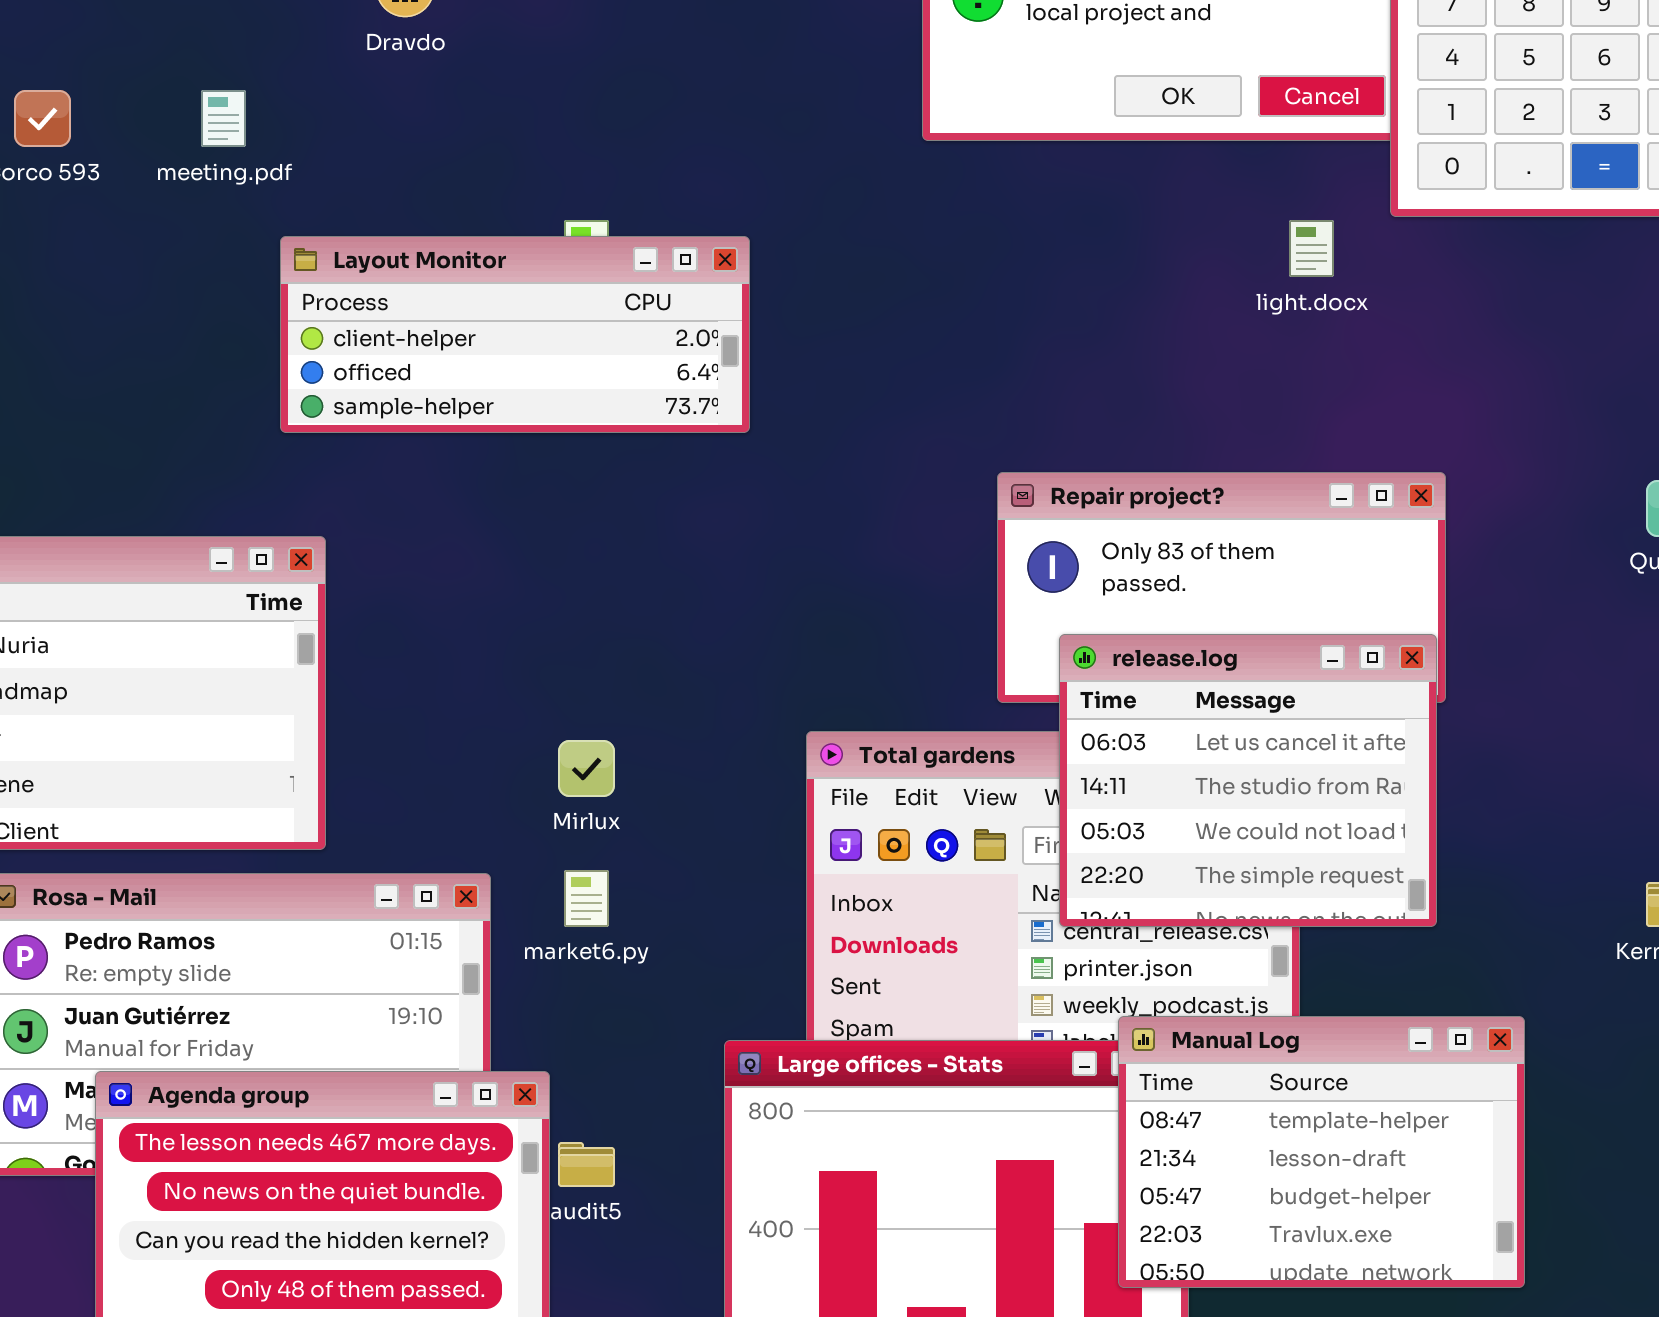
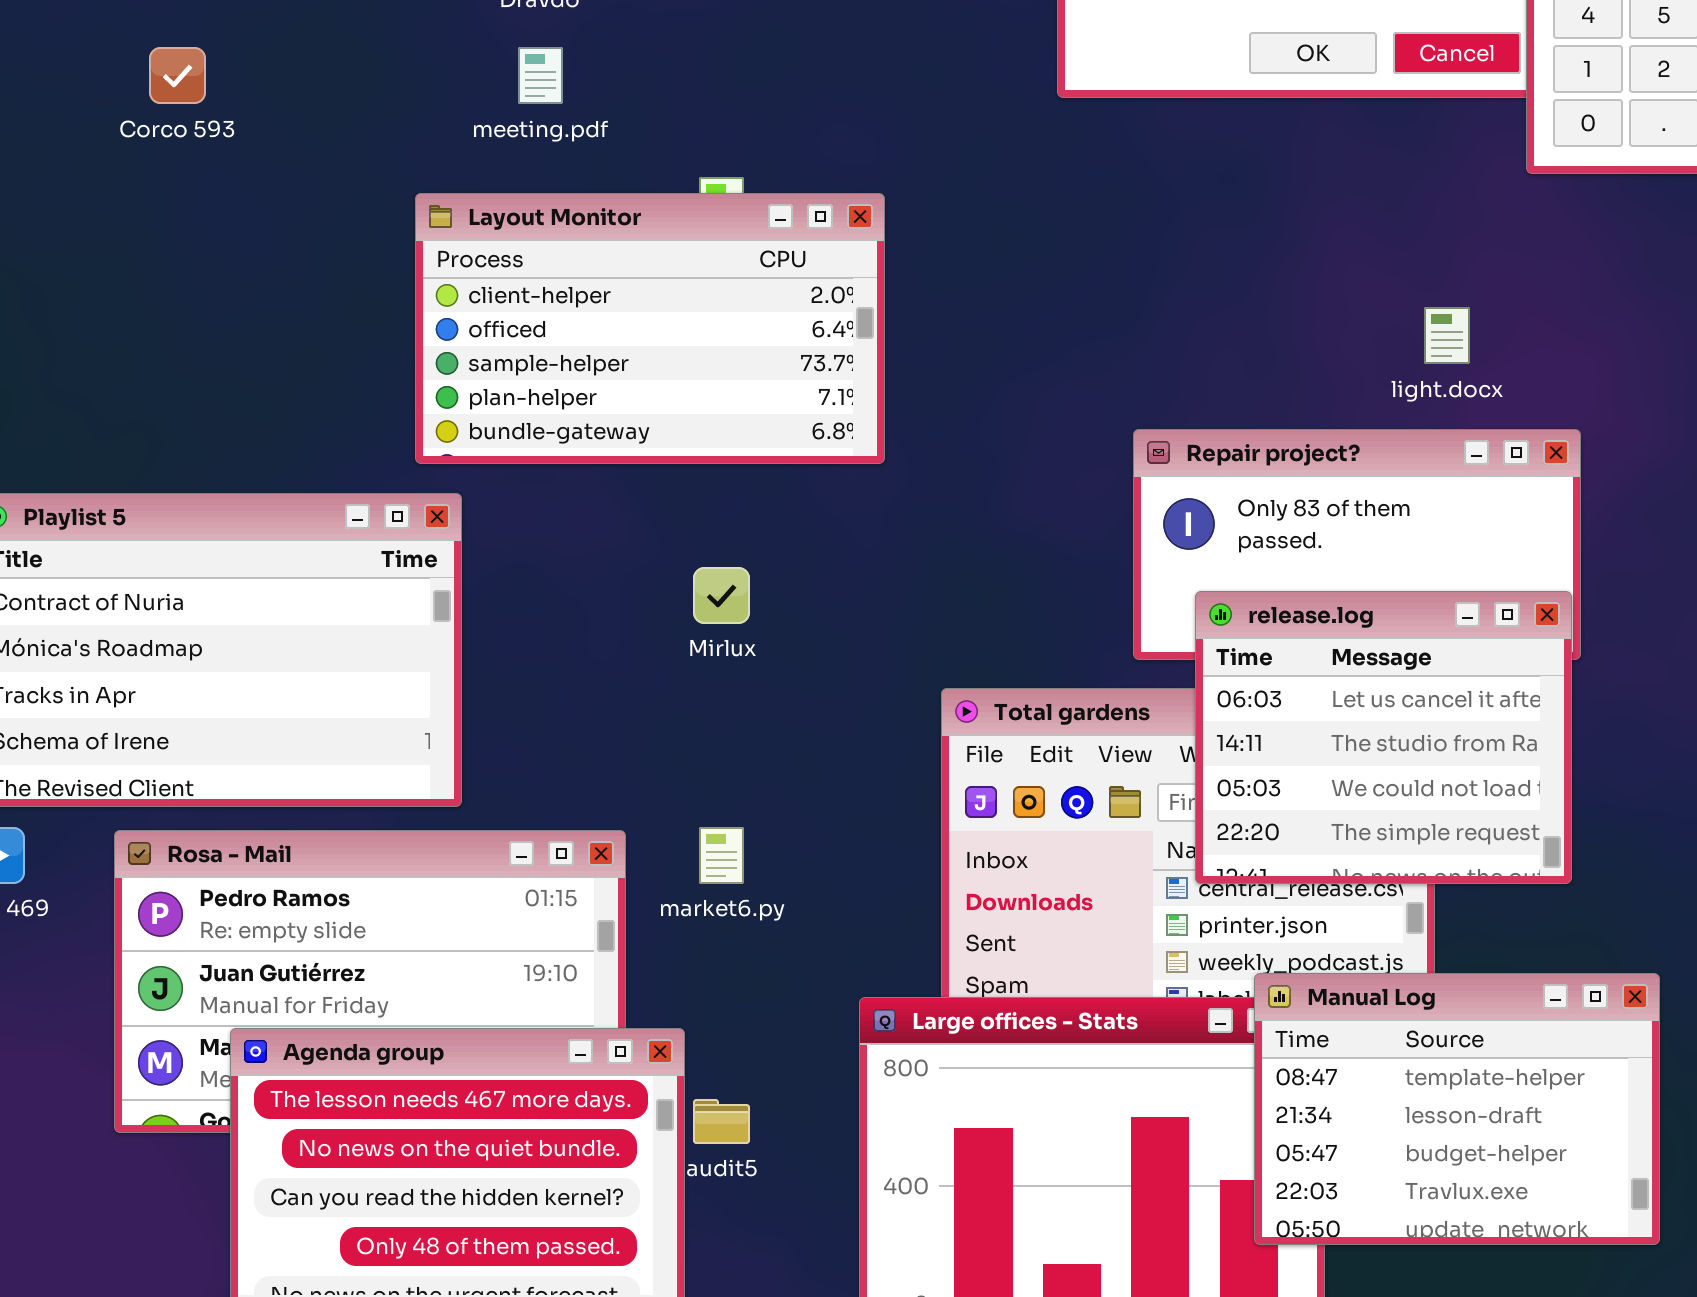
meeting.pdf: [201,90,246,147] -> [518,47,563,104], moved
light.docx: [1289,220,1334,277] -> [1424,307,1470,364], moved
Layout Monitor: [280,236,750,433] -> [415,193,885,464], resized
Mirlux: [558,740,615,797] -> [693,567,750,624], moved

